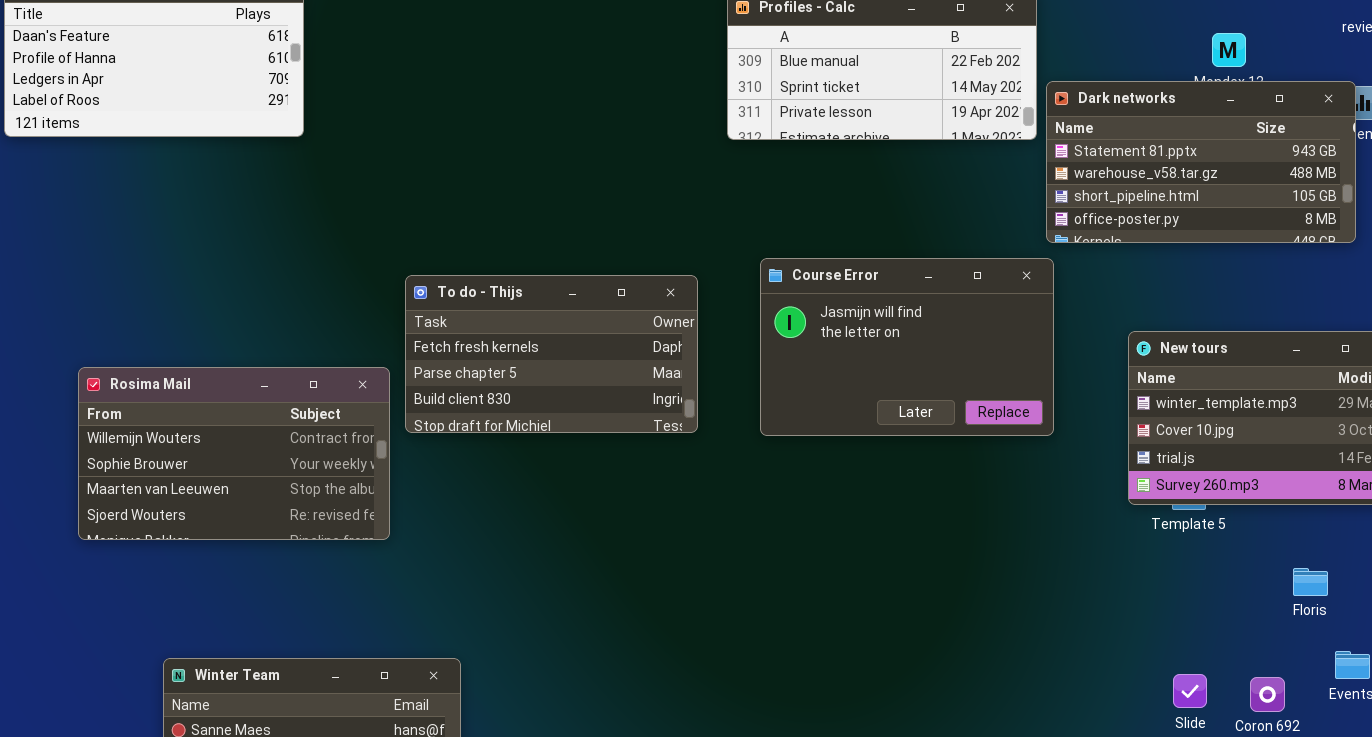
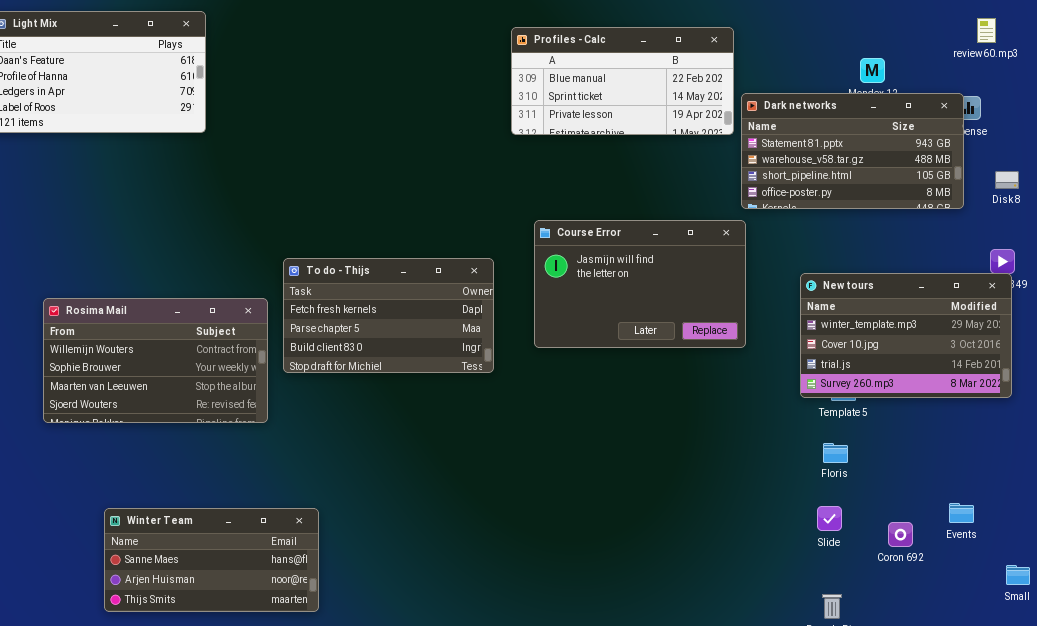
To do - Thijs: [405,275,698,433] -> [283,258,494,373], moved
Floris: [1293,568,1328,596] -> [823,443,848,463], moved
Slide: [1173,674,1207,708] -> [817,506,842,531], moved

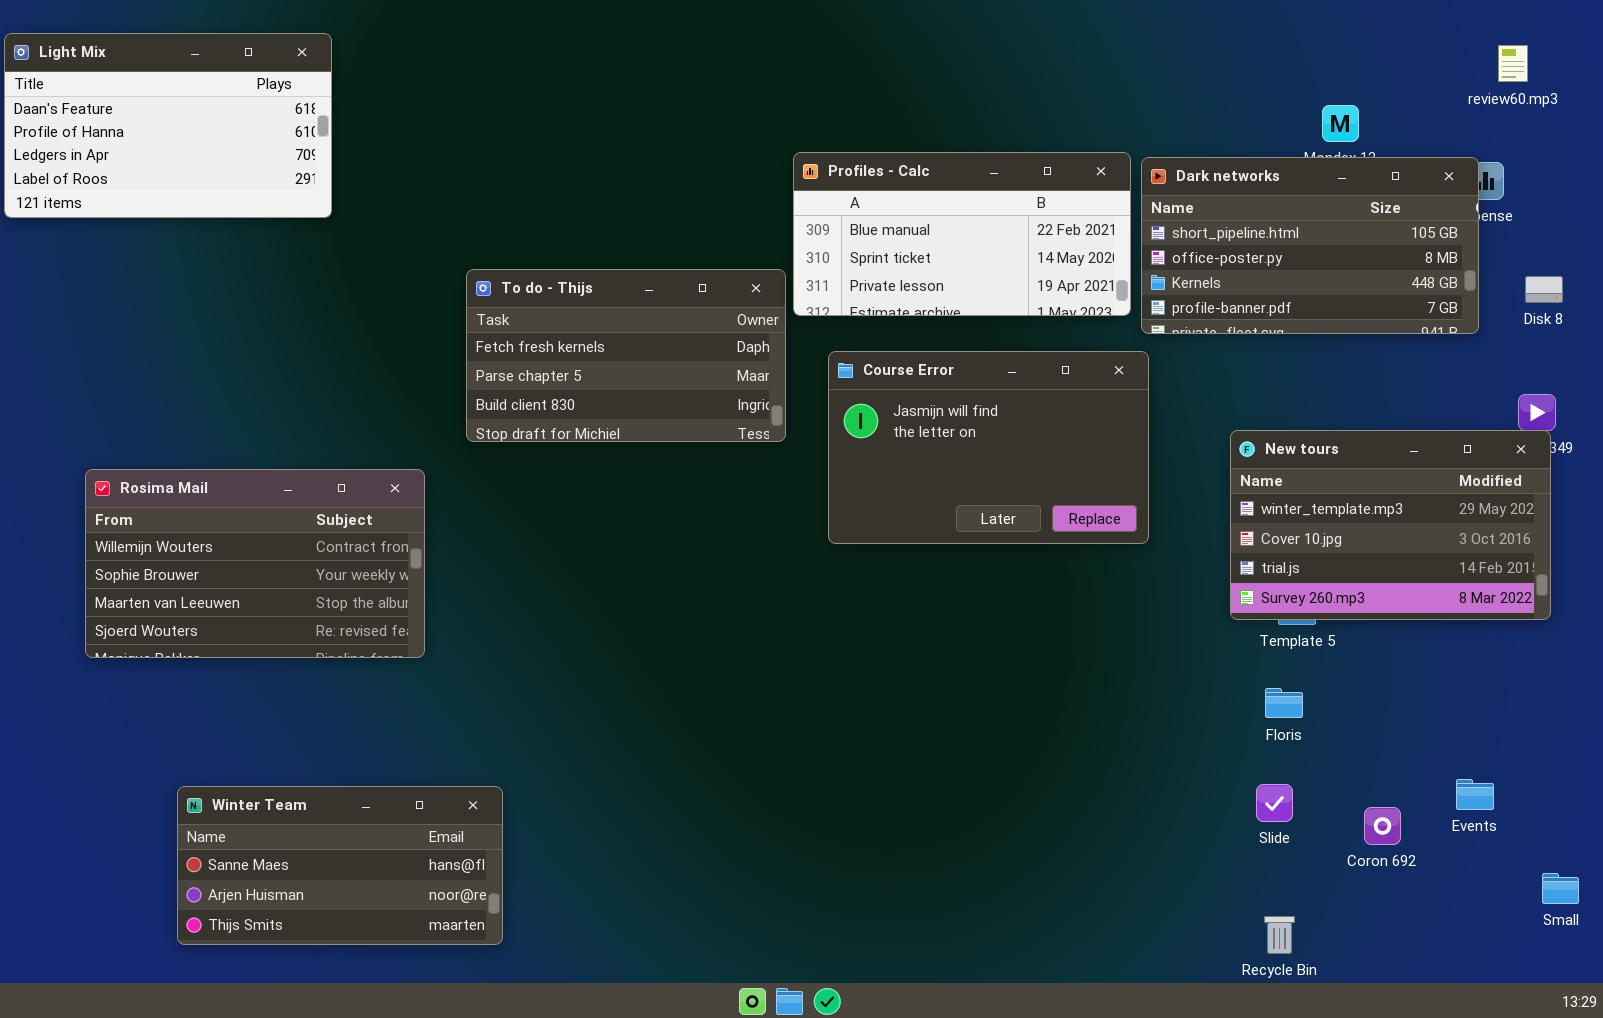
Profiles - Calc: [511,27,734,135] -> [793,152,1131,316], moved
Dark networks: [741,93,964,209] -> [1141,157,1479,334], scrolled down 2 rows
To do - Thijs: [283,258,494,373] -> [466,269,786,442], moved

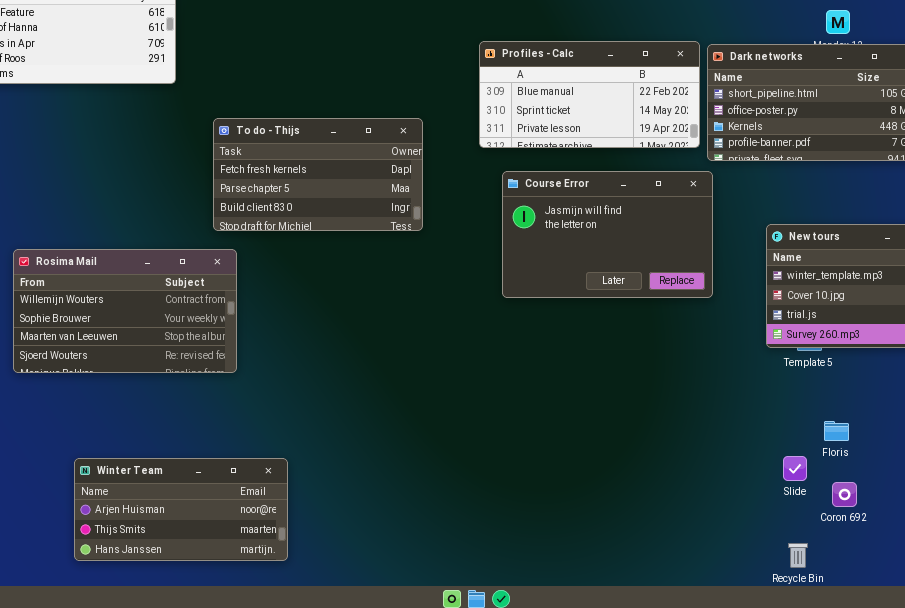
To do - Thijs: [466,269,786,442] -> [213,118,423,231], moved
Floris: [1265,688,1303,718] -> [824,421,849,441], moved
Winter Team: [177,786,503,945] -> [74,458,288,561], scrolled down 1 row
Coron 692: [1364,807,1401,845] -> [832,482,857,507], moved

